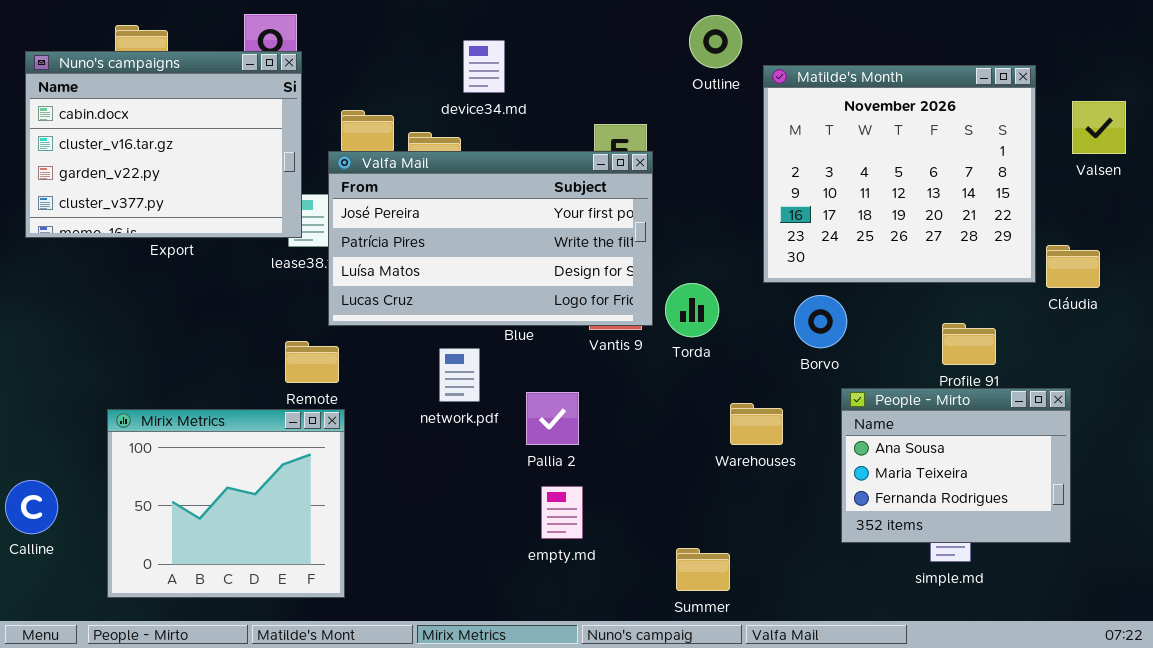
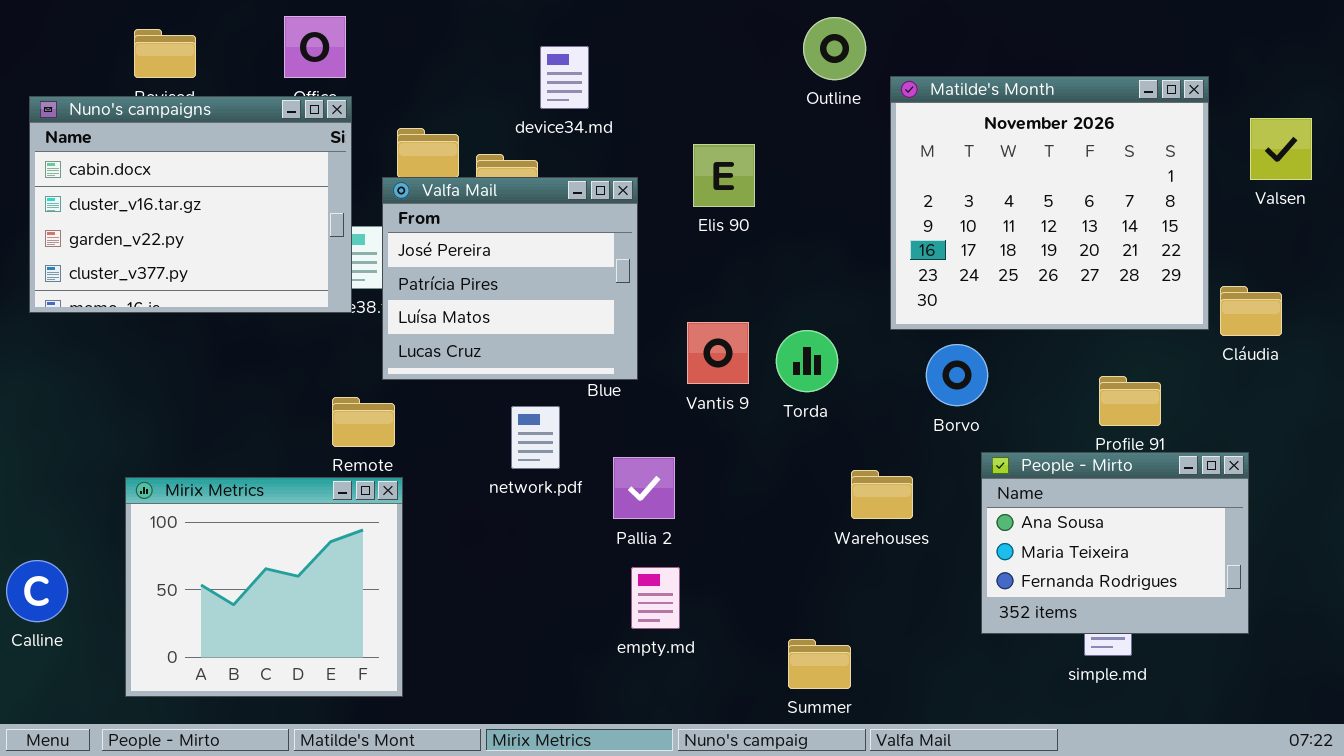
Nuno's campaigns: [25,51,302,238] -> [29,96,352,313], moved
Valfa Mail: [328,151,653,326] -> [382,177,638,380], resized

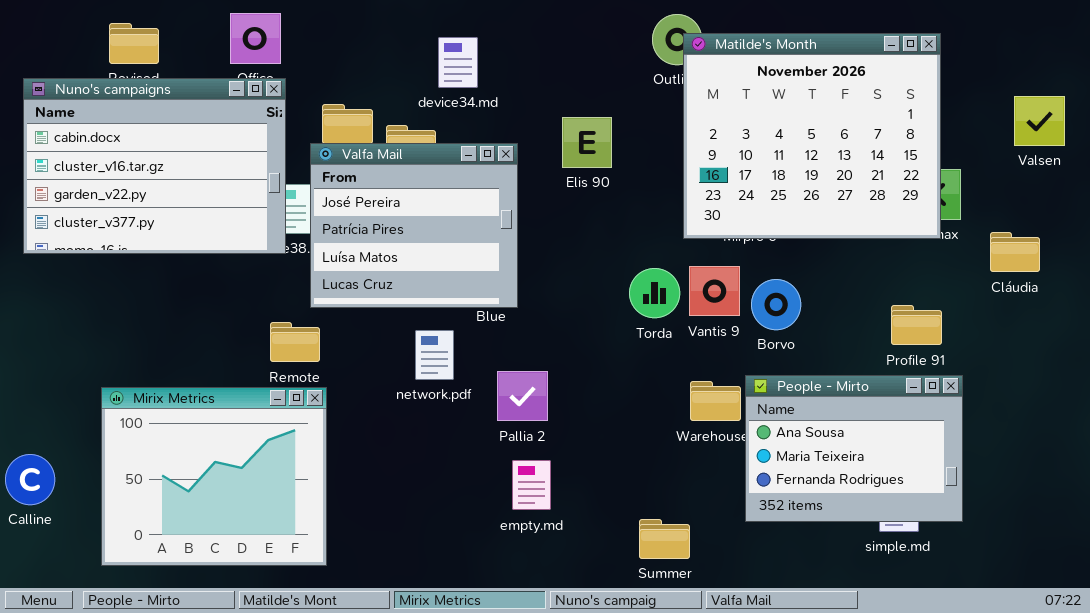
Matilde's Month: [890,76,1209,330] -> [683,33,941,239], moved
Vantis 9: [687,322,749,384] -> [689,266,740,316], moved
People - Mirto: [981,452,1249,634] -> [745,375,963,522], moved

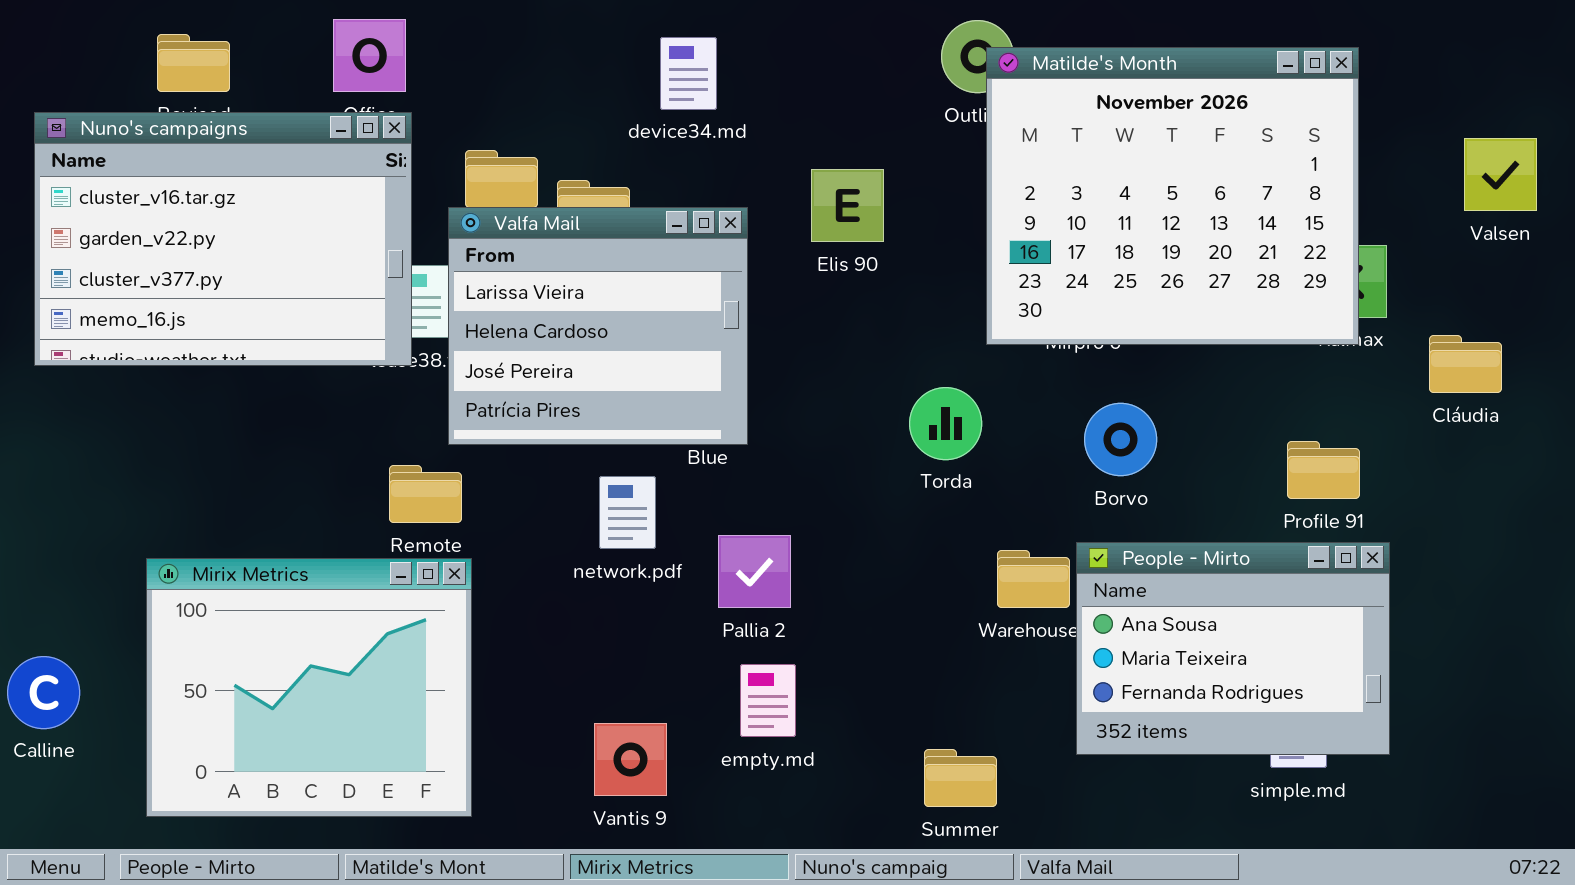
device34.md: [438,37,478,88] -> [660,37,717,110], moved
Nuno's campaigns: [23,78,286,254] -> [34,112,412,366], scrolled down 1 row
Valfa Mail: [310,143,518,308] -> [448,207,748,445], scrolled up 2 rows
Vantis 9: [689,266,740,316] -> [594,723,667,796], moved

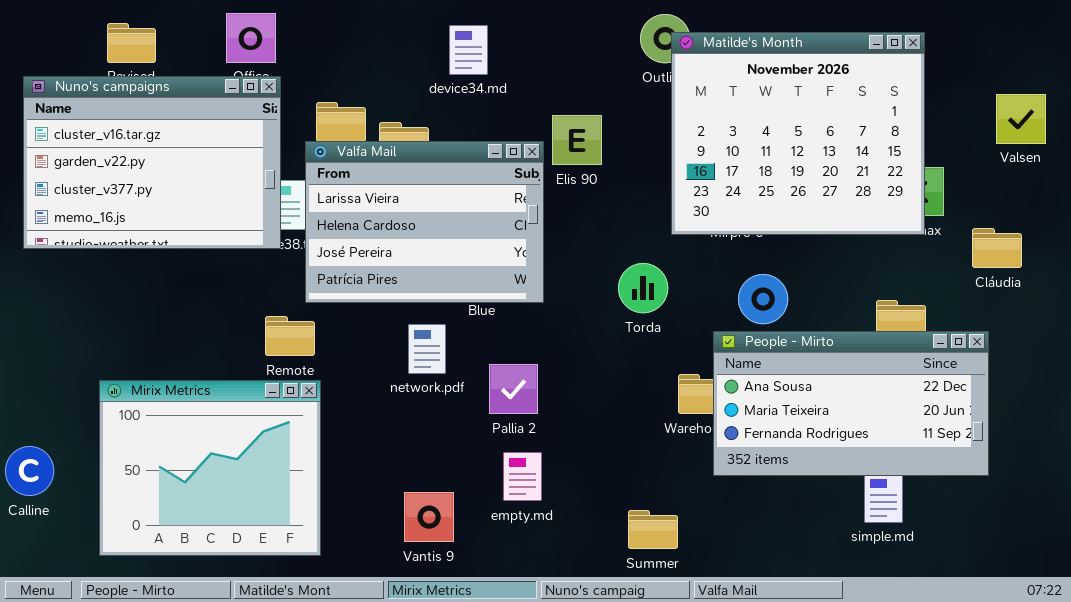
Valfa Mail: [448,207,748,445] -> [305,141,544,303], resized
People - Mirto: [1076,542,1390,755] -> [713,331,989,476], moved, resized

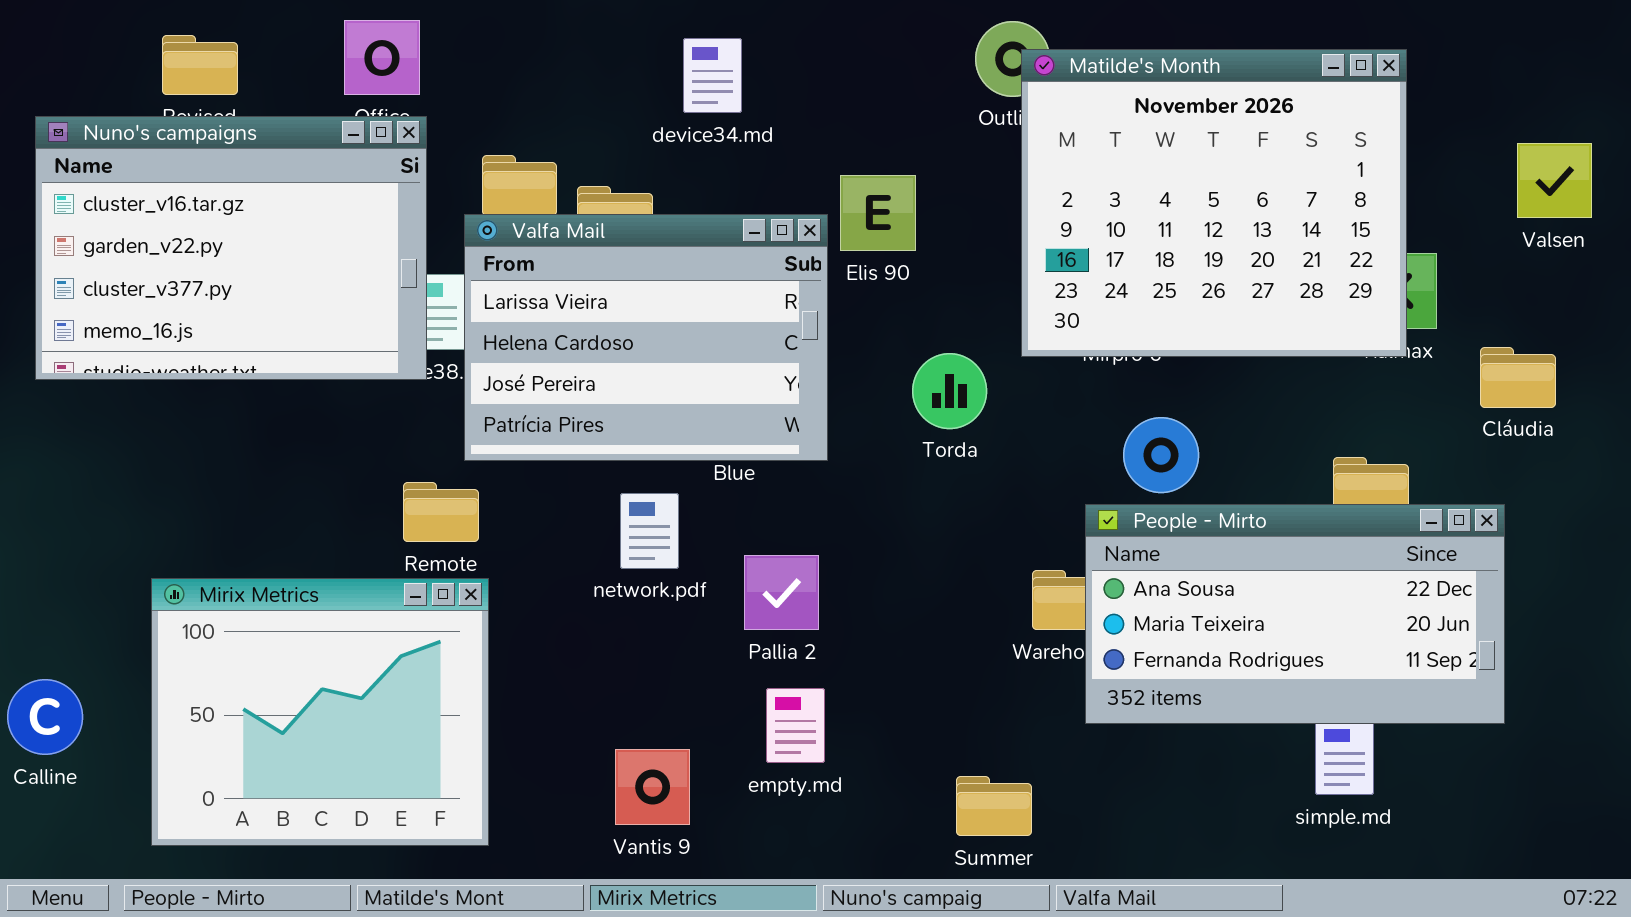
Torda: [618,263,668,313] -> [912,353,987,429], moved

